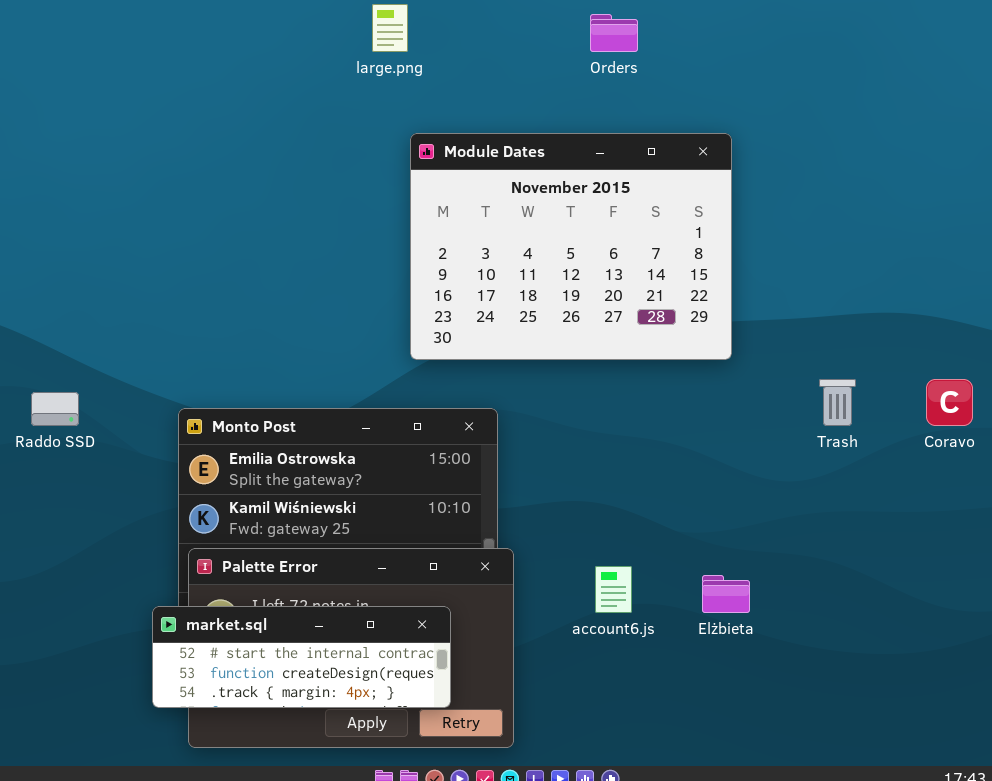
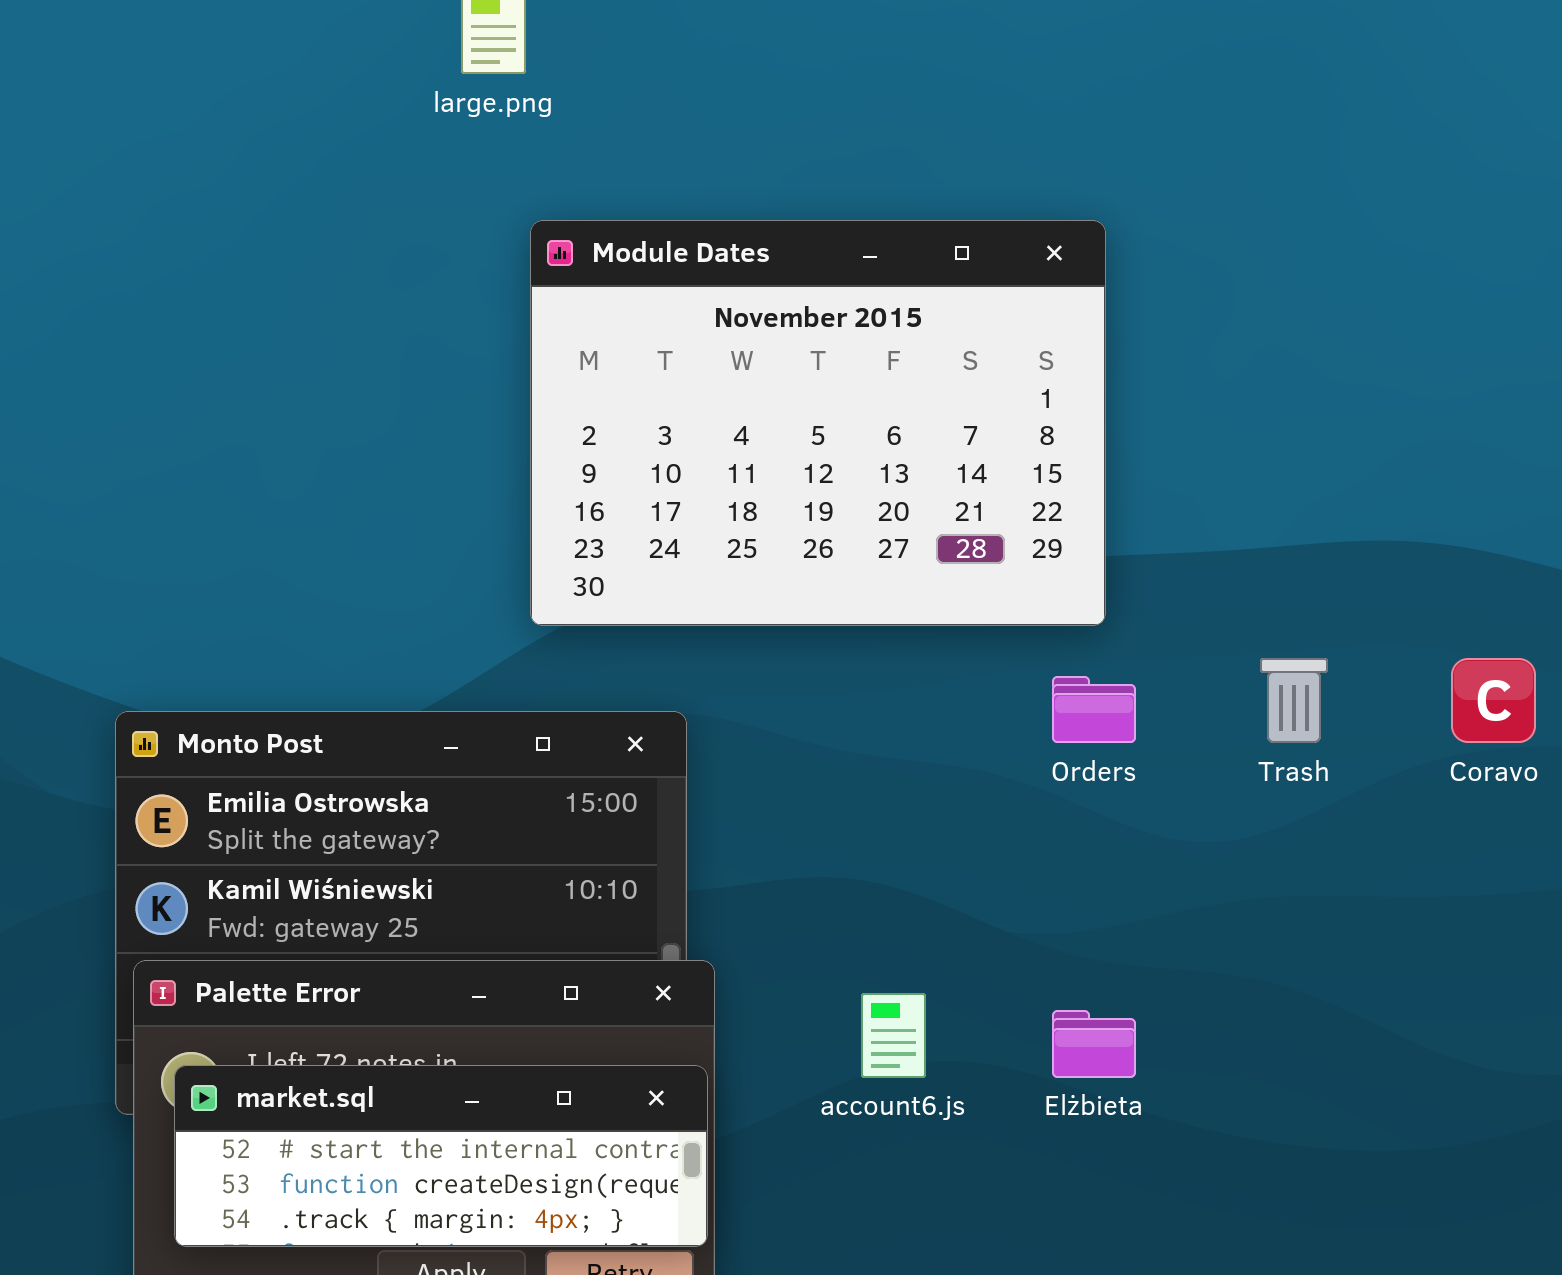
Orders: [590,14,638,52] -> [1052,676,1136,743], moved
market.sql: [152,606,451,708] -> [174,1065,708,1247], moved

